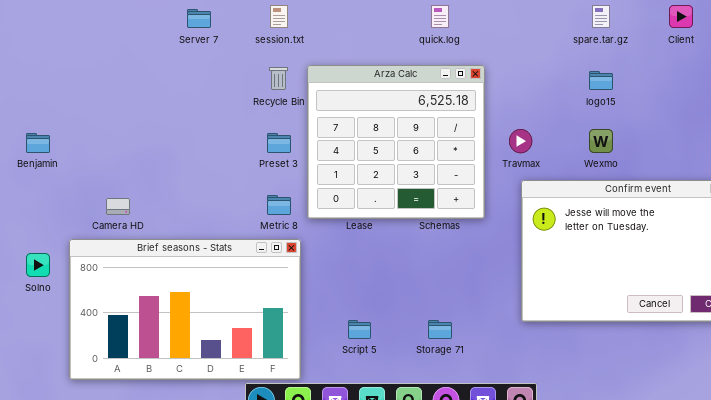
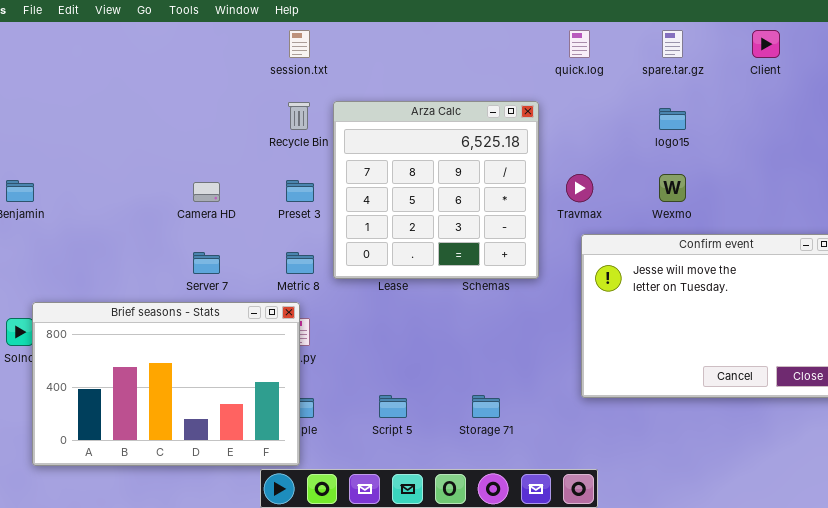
quick.log: [431,5,449,28] -> [569,30,590,58], moved
Server 7: [187,9,211,28] -> [193,252,220,274], moved
Camera HD: [106,198,130,215] -> [193,182,220,202], moved
Brief seasons - Stats: [69,239,301,380] -> [32,302,300,466], moved

